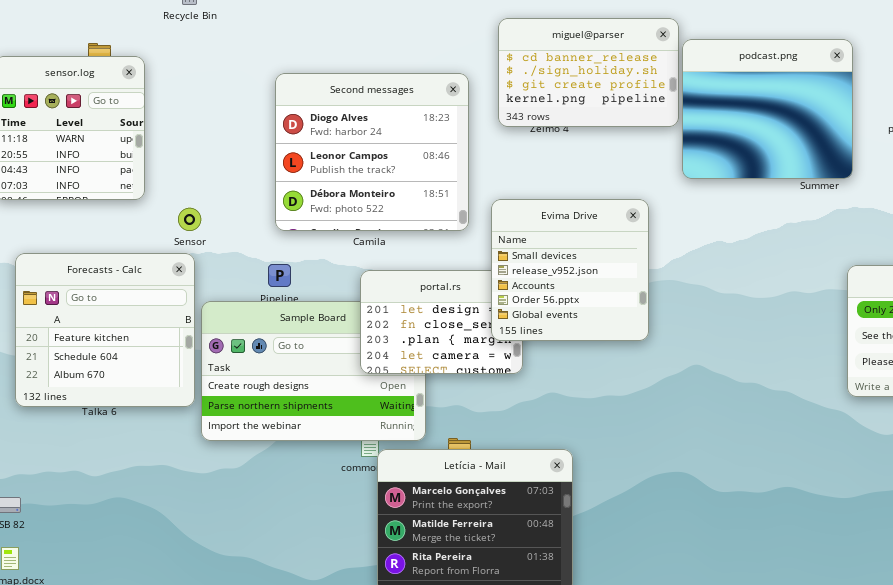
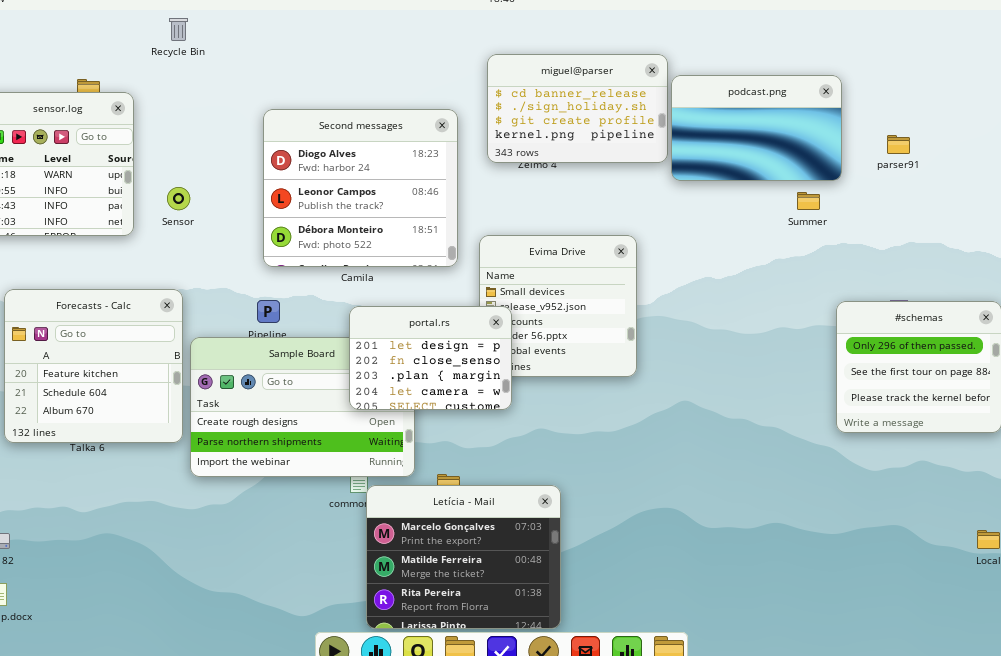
podcast.png: [682,39,853,179] -> [671,75,842,181], resized
Sensor: [178,208,201,231] -> [167,187,190,210], moved
portal.rs: [360,270,523,374] -> [349,306,512,410], raised

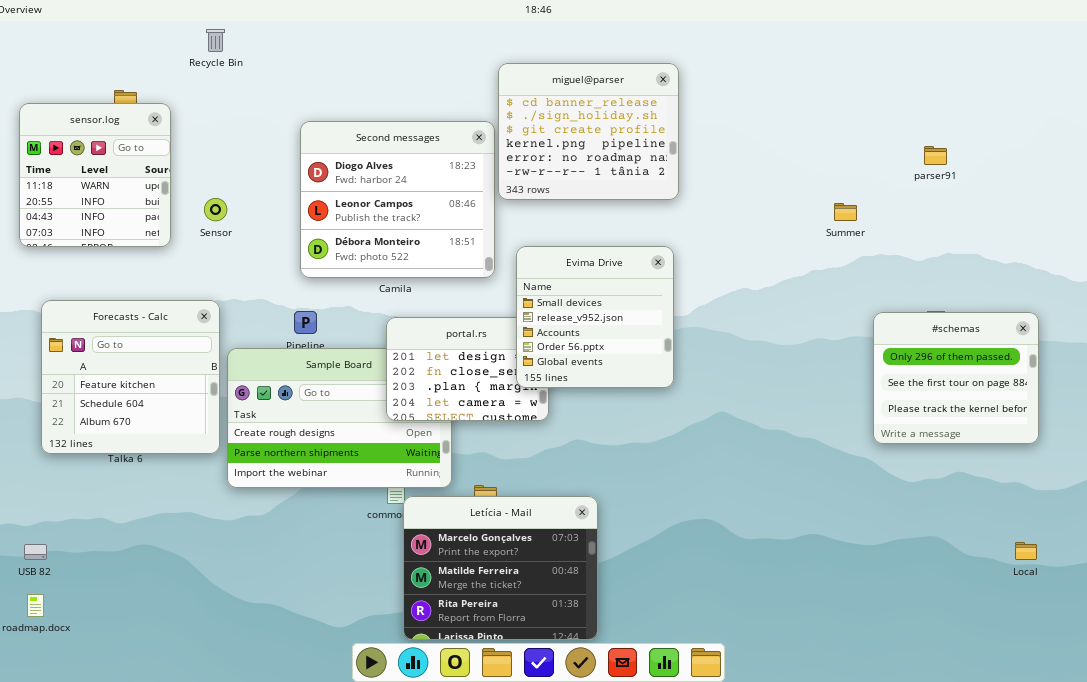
miguel@parser: [487,54,668,163] -> [498,63,679,200], moved, resized
podcast.png: [671,75,842,181] -> none, closed
Evima Drive: [479,235,637,377] -> [516,246,674,388], raised

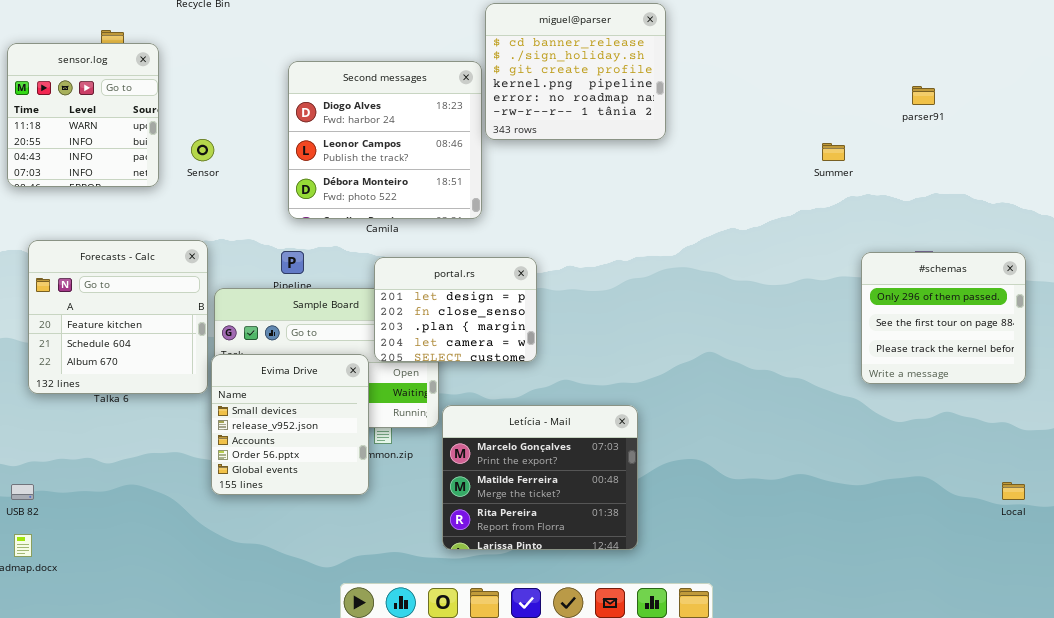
Evima Drive: [516,246,674,388] -> [211,354,369,495], moved
Letícia - Mail: [403,496,598,640] -> [442,405,638,550], moved

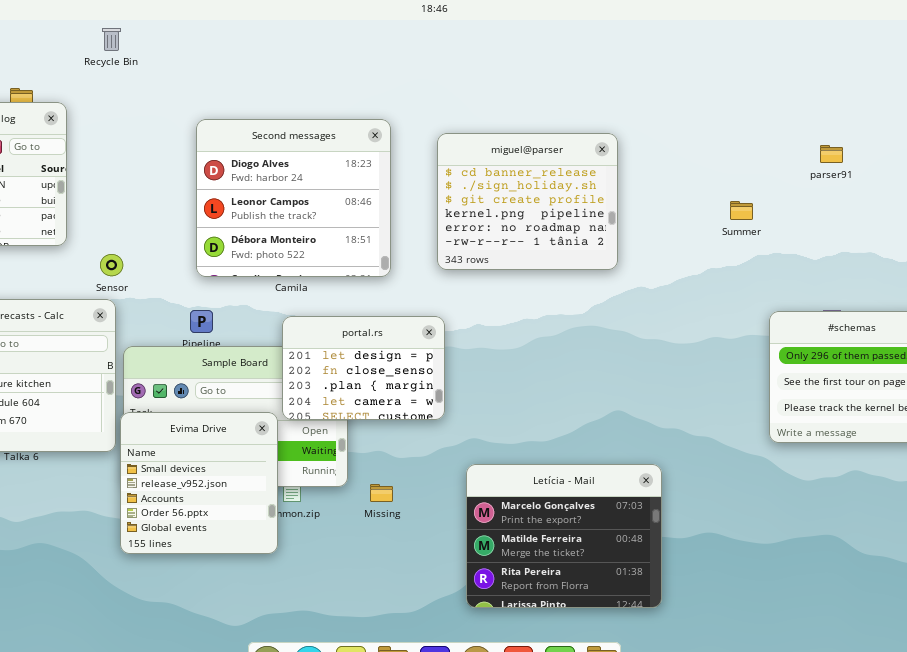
miguel@parser: [485,3,666,140] -> [437,133,618,270], moved
Sensor: [191,139,214,161] -> [100,254,123,276], moved
Letícia - Mail: [442,405,638,550] -> [466,464,662,608], moved

